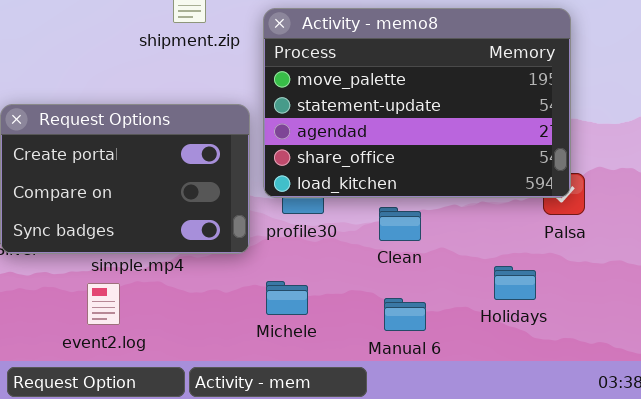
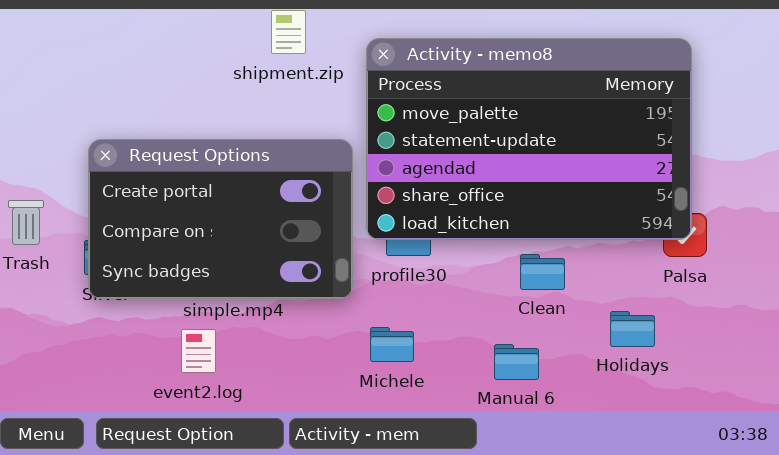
Clean: [379,207,421,241] -> [520,254,565,290], moved

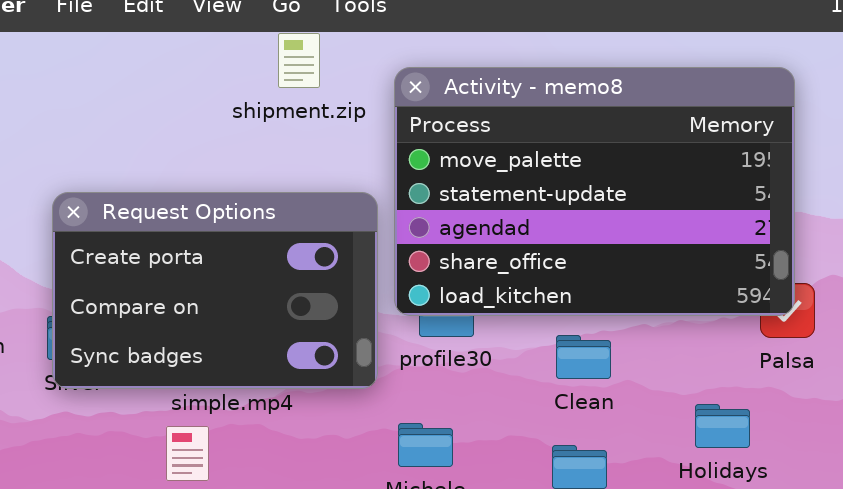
Clean: [520,254,565,290] -> [556,335,611,379], moved

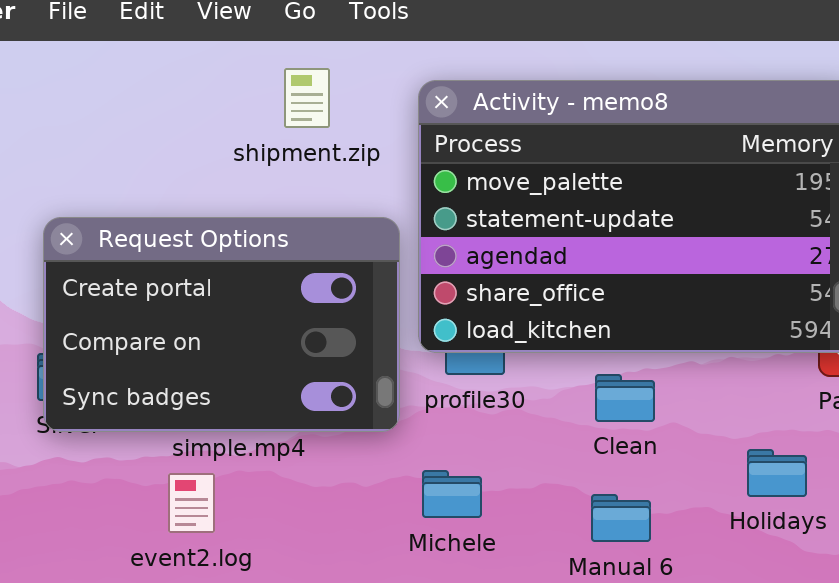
shipment.zip: [278,33,320,88] -> [284,68,330,128], moved

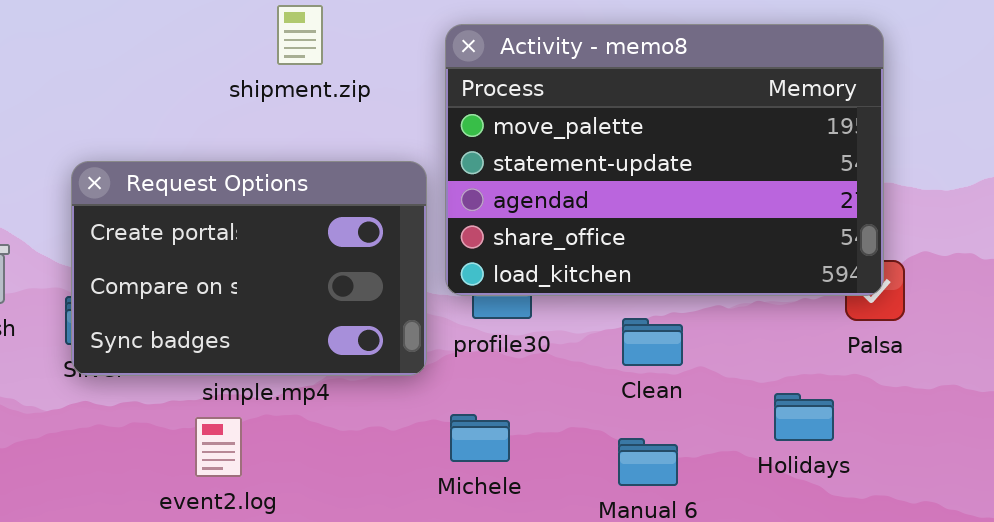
shipment.zip: [284,68,330,128] -> [277,5,323,65], moved

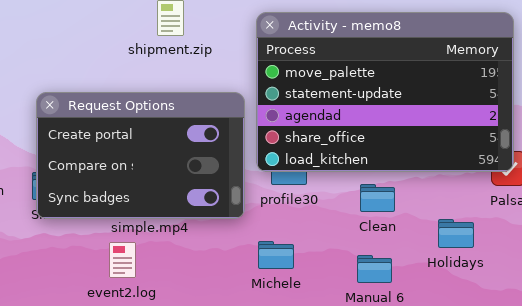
Holidays: [774,393,834,441] -> [438,219,474,248], moved

